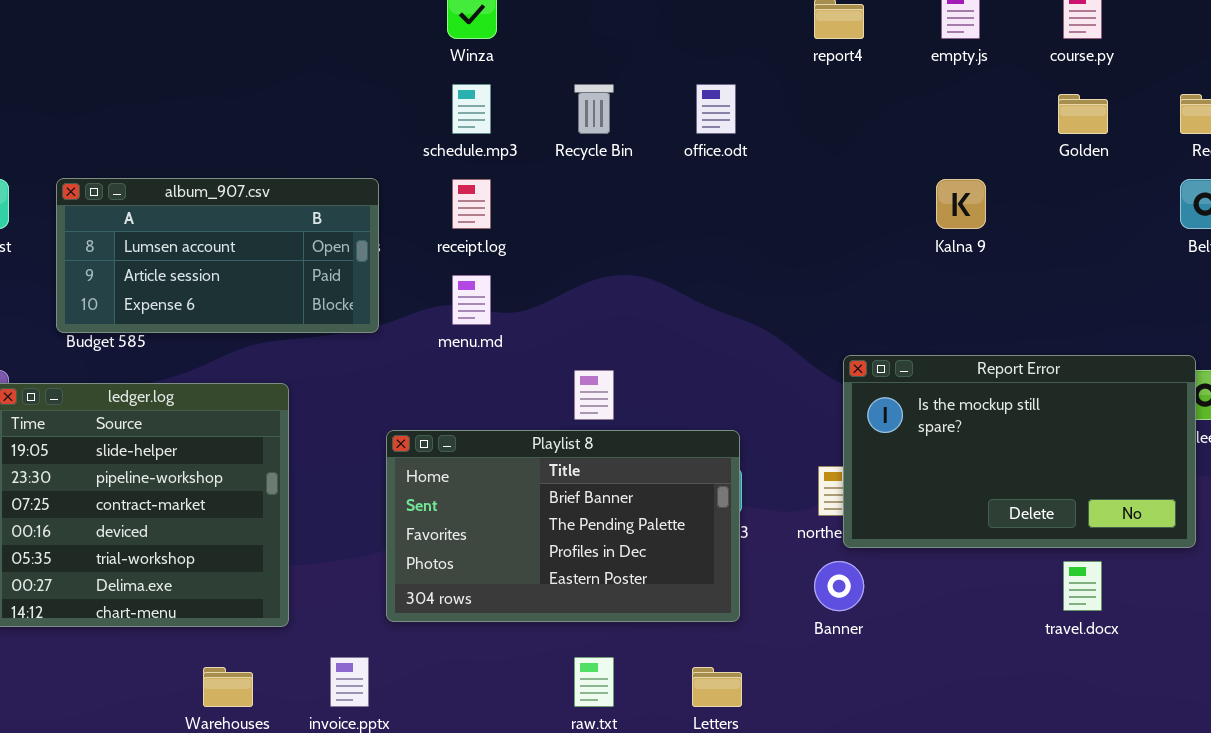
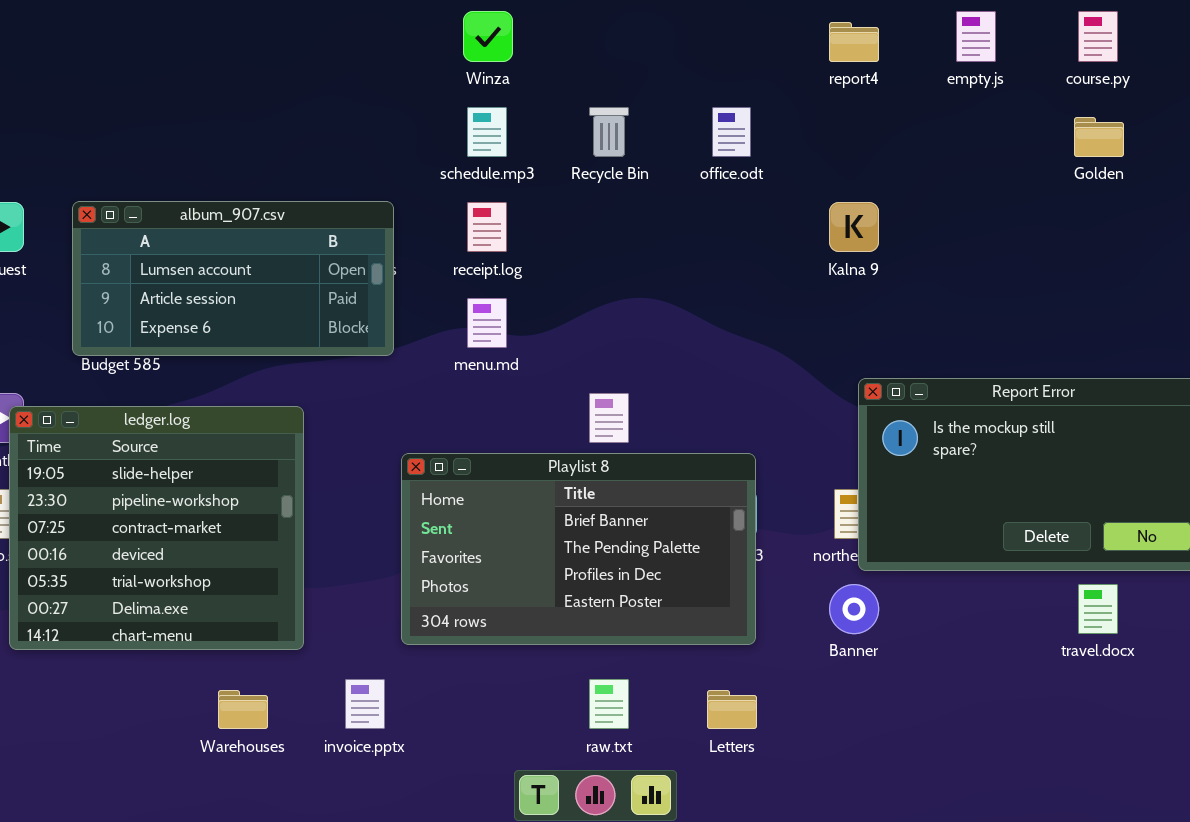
Kalna 9: [936,179,986,229] -> [829,202,879,252], moved

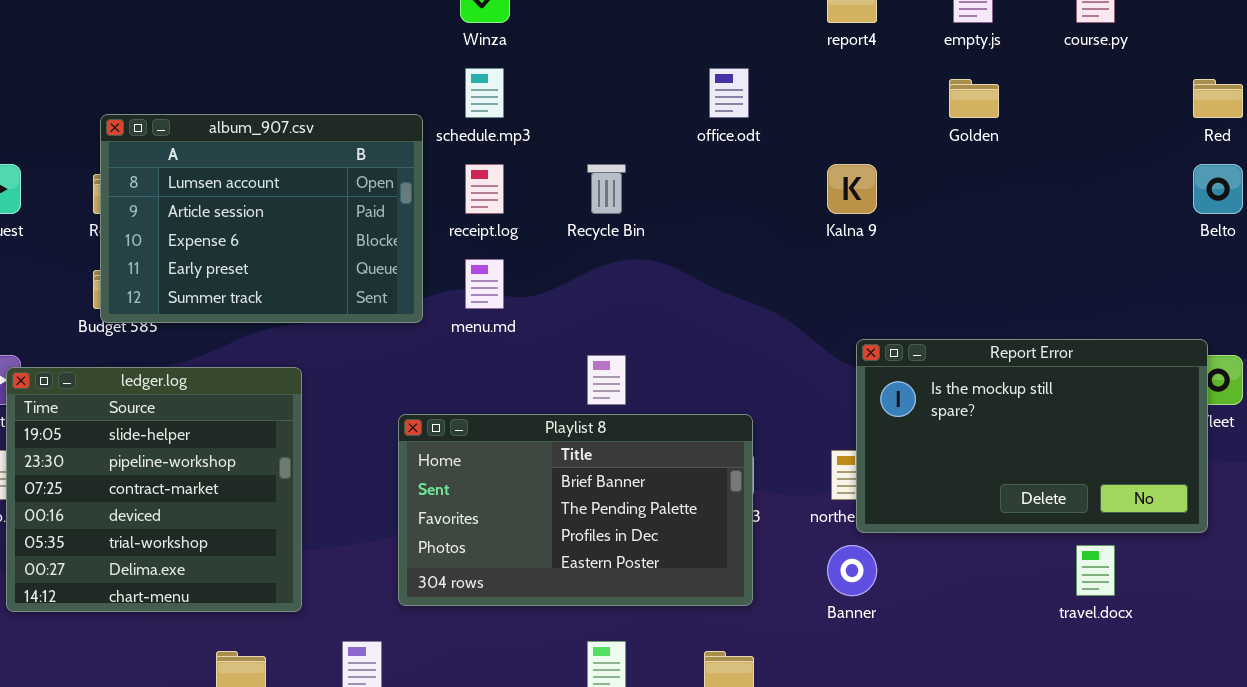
Recycle Bin: [589,107,629,157] -> [587,164,626,214], moved
Golden: [1074,117,1124,157] -> [949,79,999,118], moved
album_907.csv: [72,201,394,356] -> [100,114,423,323], moved, resized

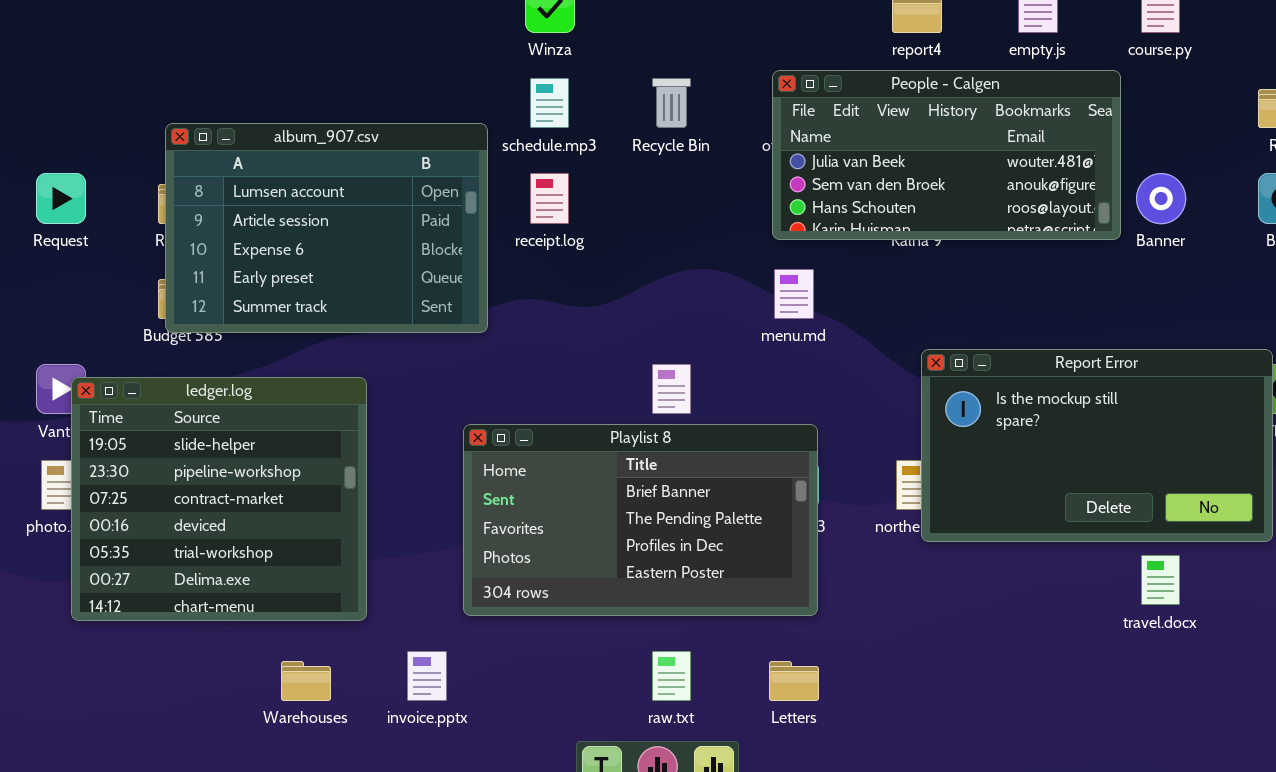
People - Calgen: none -> [772,70,1121,240], opened
Recycle Bin: [587,164,626,214] -> [652,78,691,128], moved
menu.md: [465,259,504,309] -> [774,269,814,319], moved
Banner: [827,545,877,596] -> [1136,173,1186,224], moved

